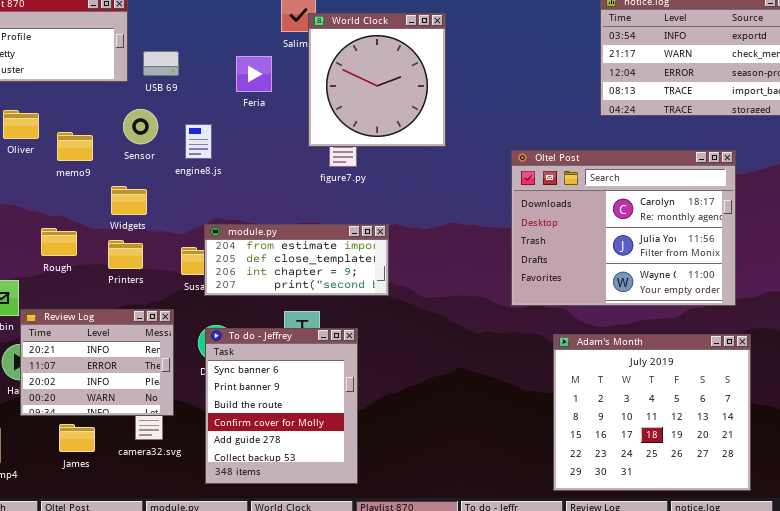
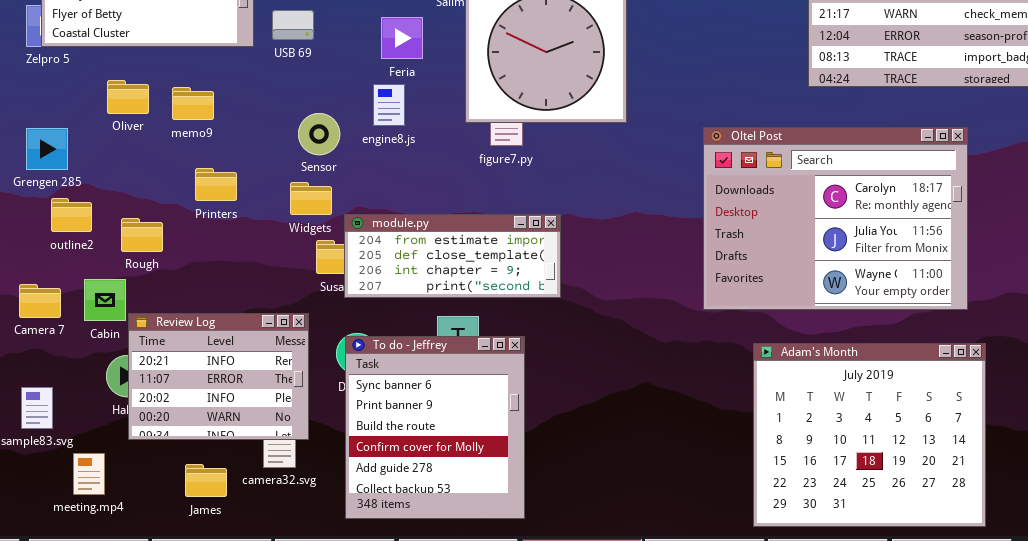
Sensor: [123,109,158,144] -> [298,113,340,155], moved
engine8.js: [185,124,212,159] -> [373,84,405,126], moved
memo9: [57,132,93,161] -> [172,87,214,120], moved
Widgets: [111,186,147,215] -> [290,182,332,215], moved
Rough: [41,228,77,256] -> [121,218,163,252], moved
Printers: [108,240,143,269] -> [195,168,237,201], moved
James: [59,424,95,452] -> [185,464,227,497], moved

